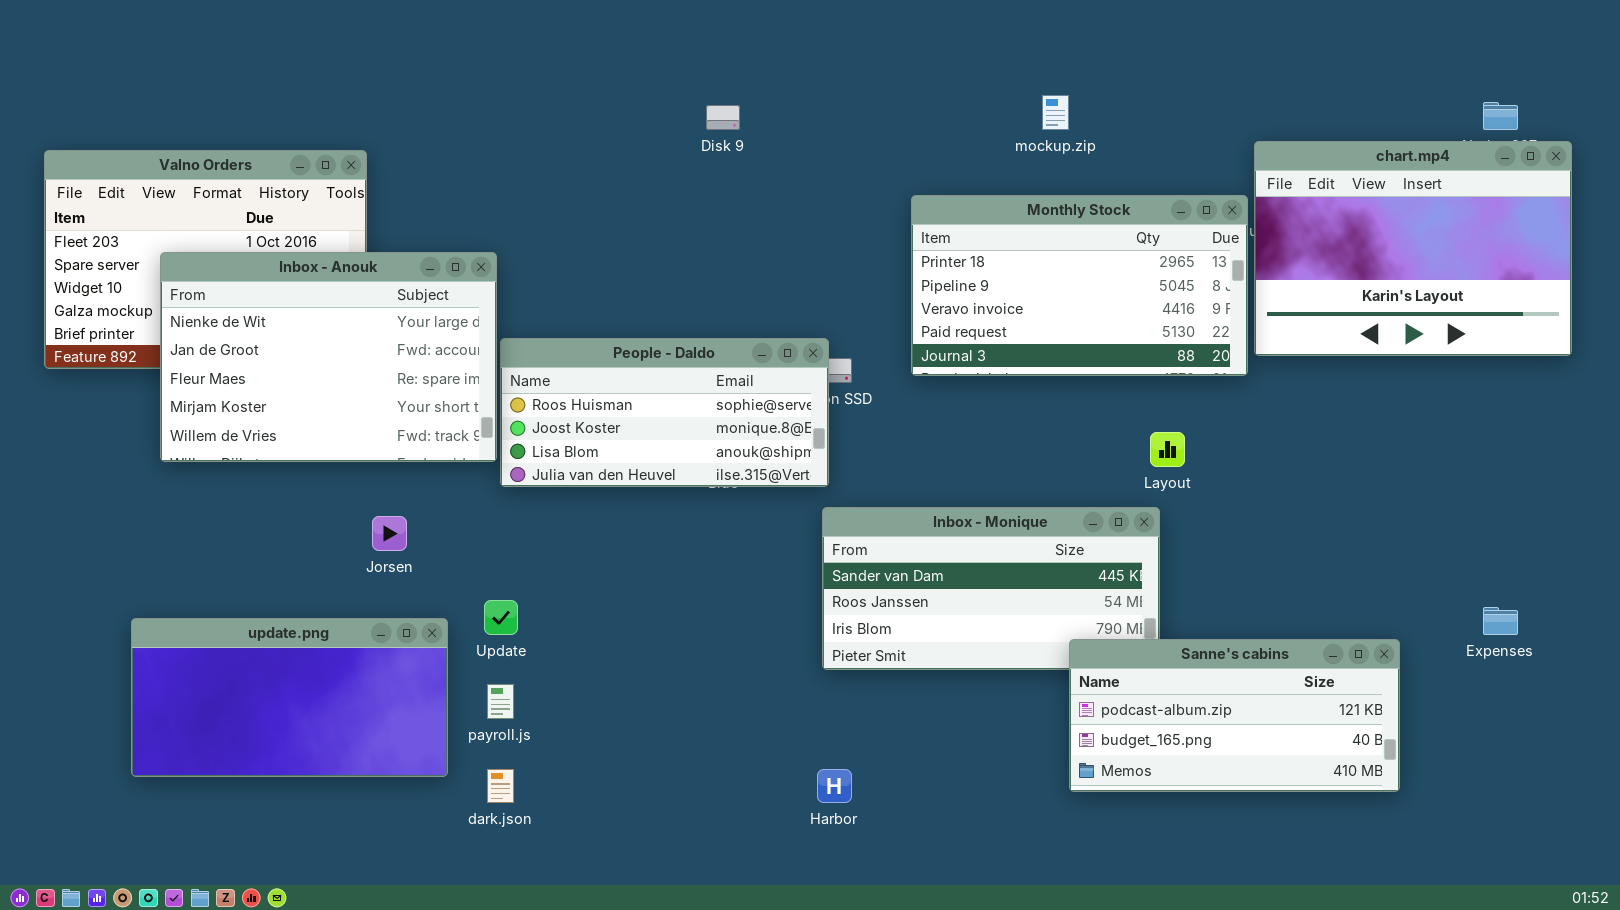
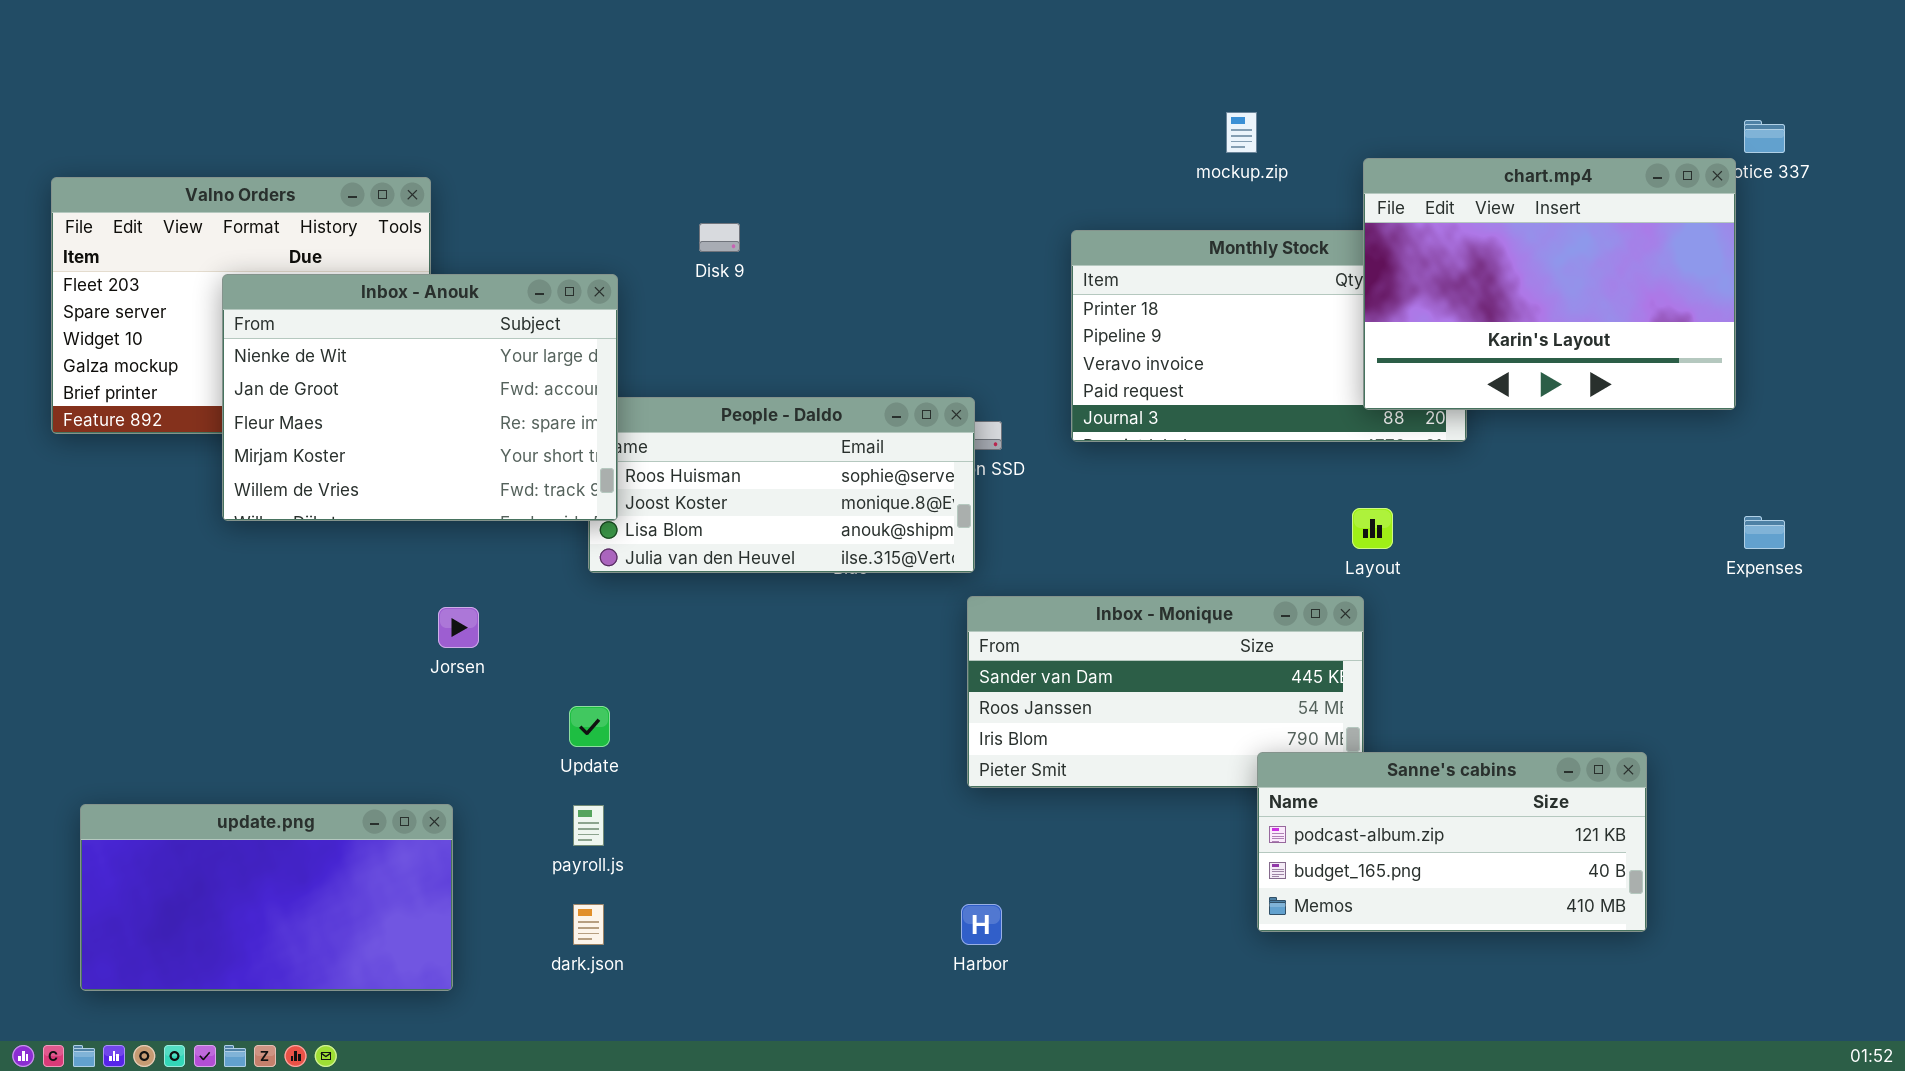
Disk 9: [706,105,740,130] -> [699,223,740,252], moved
chart.mp4: [1254,141,1572,356] -> [1363,158,1736,410], moved
Inbox - Anouk: [160,252,497,462] -> [222,274,618,521], moved
Expenses: [1483,607,1518,635] -> [1744,516,1785,549], moved
update.png: [131,618,448,777] -> [80,804,453,991], moved

